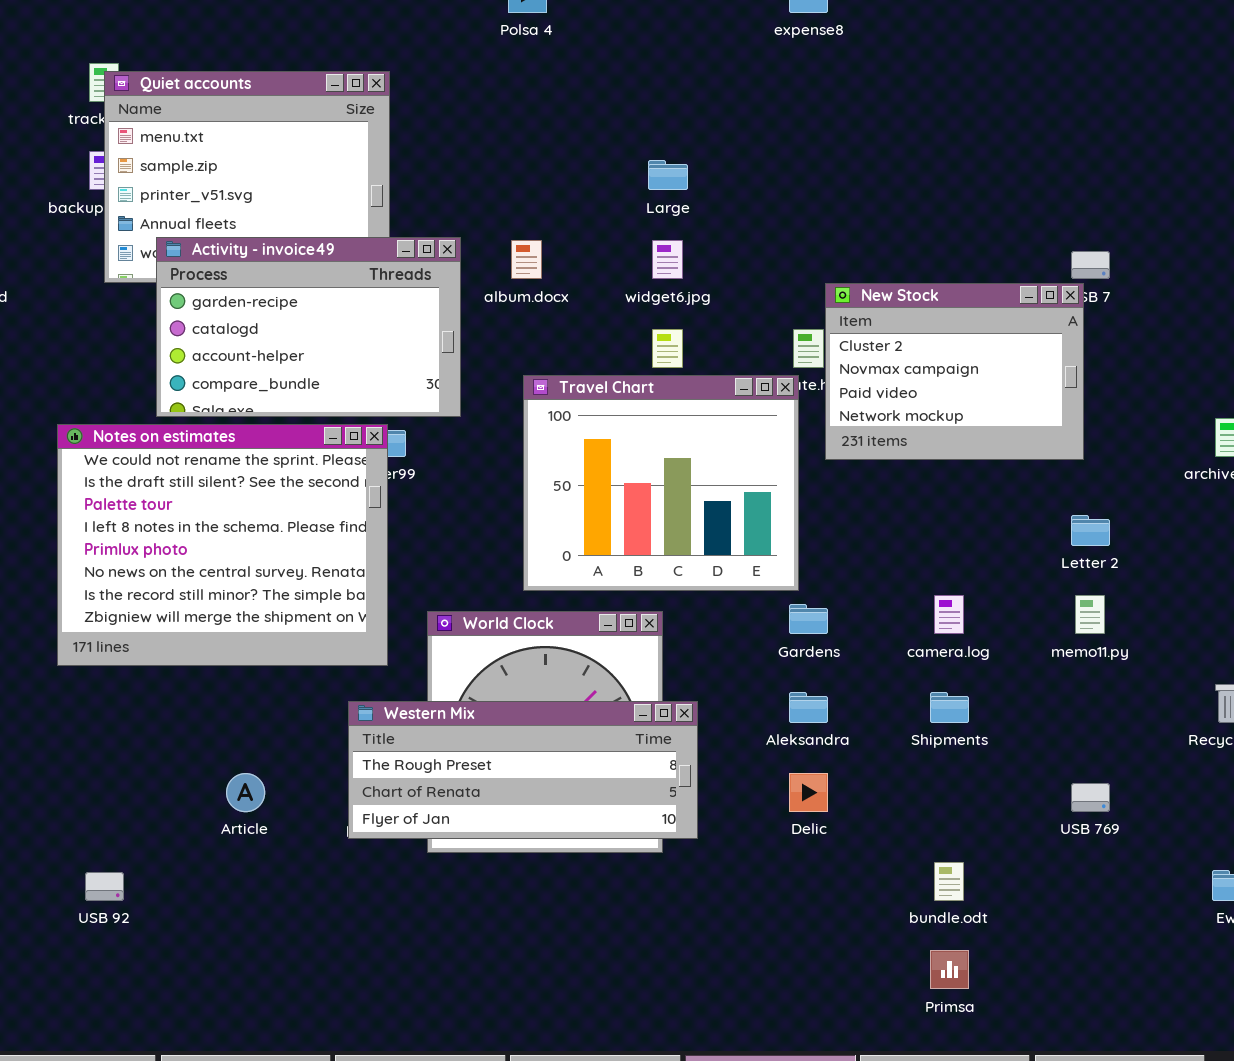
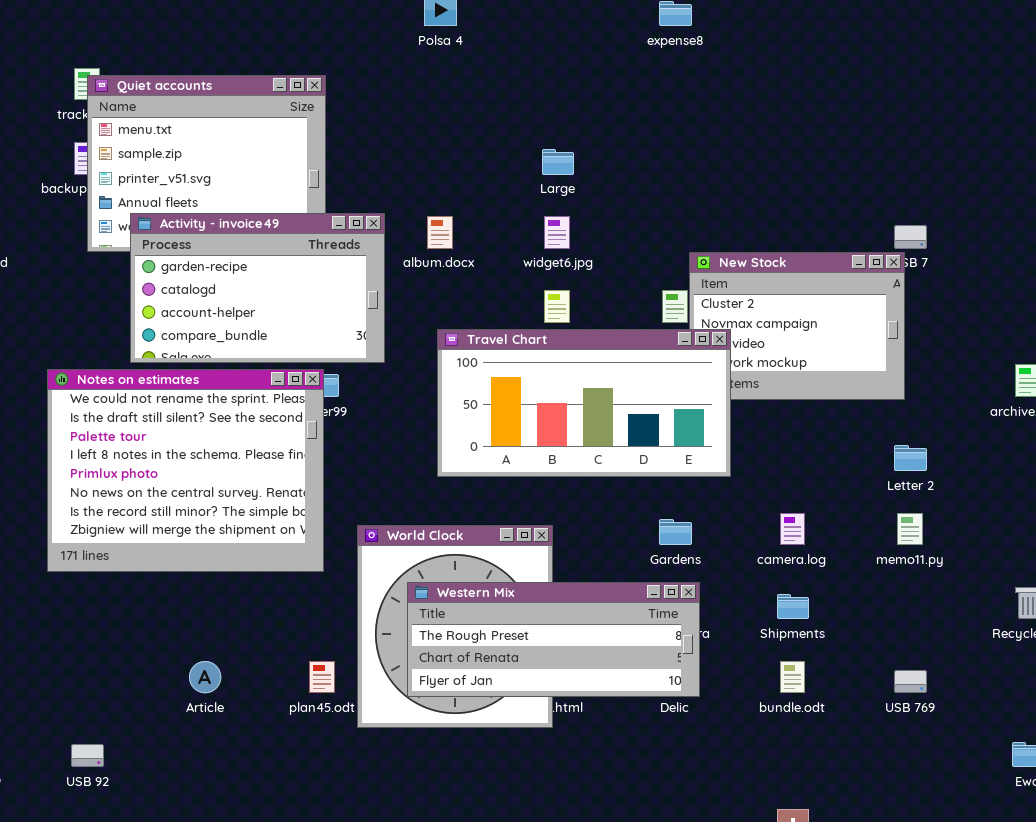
Travel Chart: [523,375,799,591] -> [437,329,731,477], resized
Western Mix: [348,701,698,839] -> [407,582,700,697], moved
bundle.odt: [934,862,964,901] -> [780,661,805,693], moved

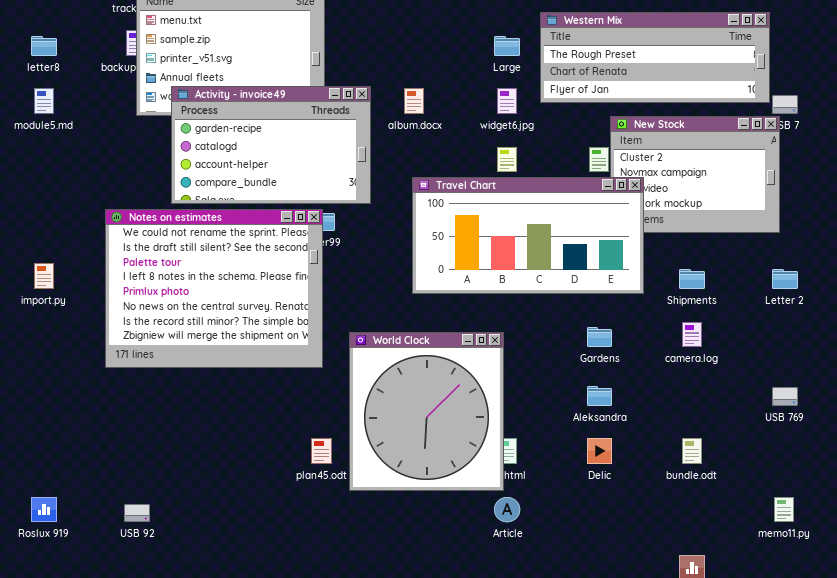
memo11.py: [897,513,923,545] -> [774,497,794,522], moved
Western Mix: [407,582,700,697] -> [540,12,770,103], moved
Shipments: [777,594,809,619] -> [679,269,705,289], moved
Article: [189,661,221,693] -> [494,497,520,522], moved
USB 769: [894,670,927,693] -> [772,387,798,406], moved

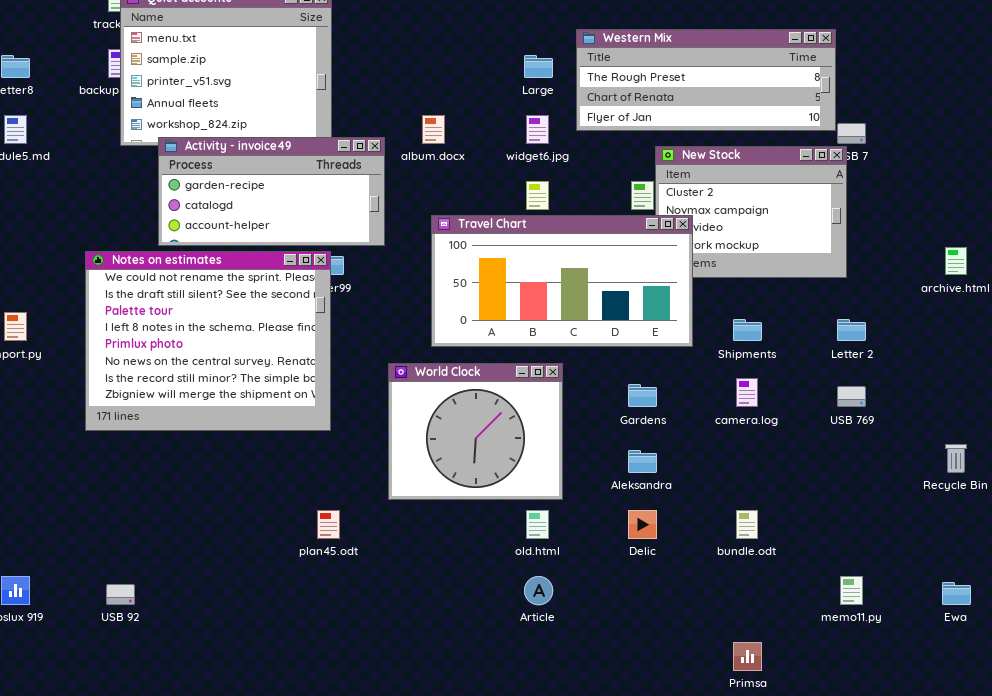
Activity - invoice49: [171,86,371,204] -> [158,137,385,246], resized
World Clock: [349,332,504,491] -> [388,363,563,500], moved, resized
USB 769: [772,387,798,406] -> [837,386,866,407], moved

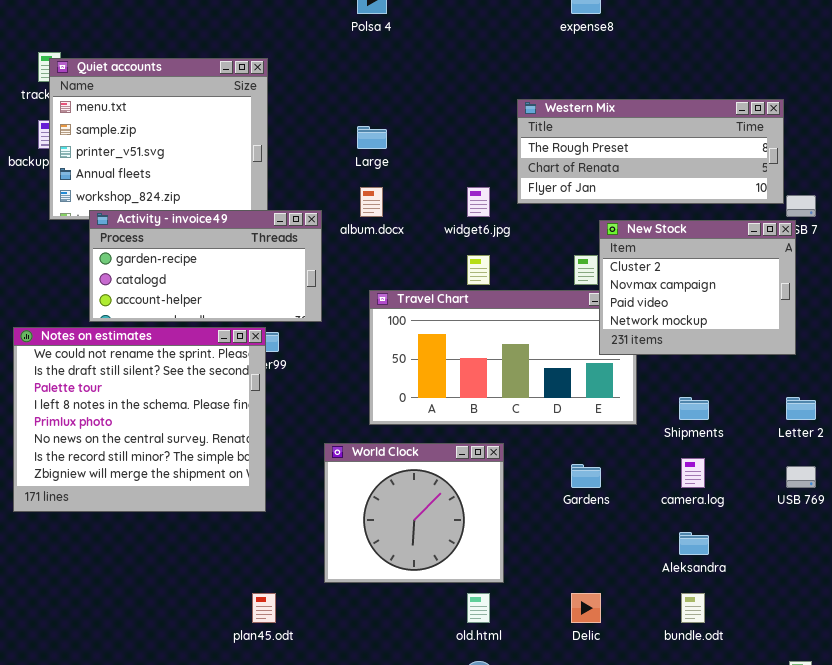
Large: [524,55,553,78] -> [357,126,387,149], moved
New Stock: [655,146,847,278] -> [599,220,796,355], raised
Aleksandra: [628,450,657,473] -> [679,532,709,555], moved

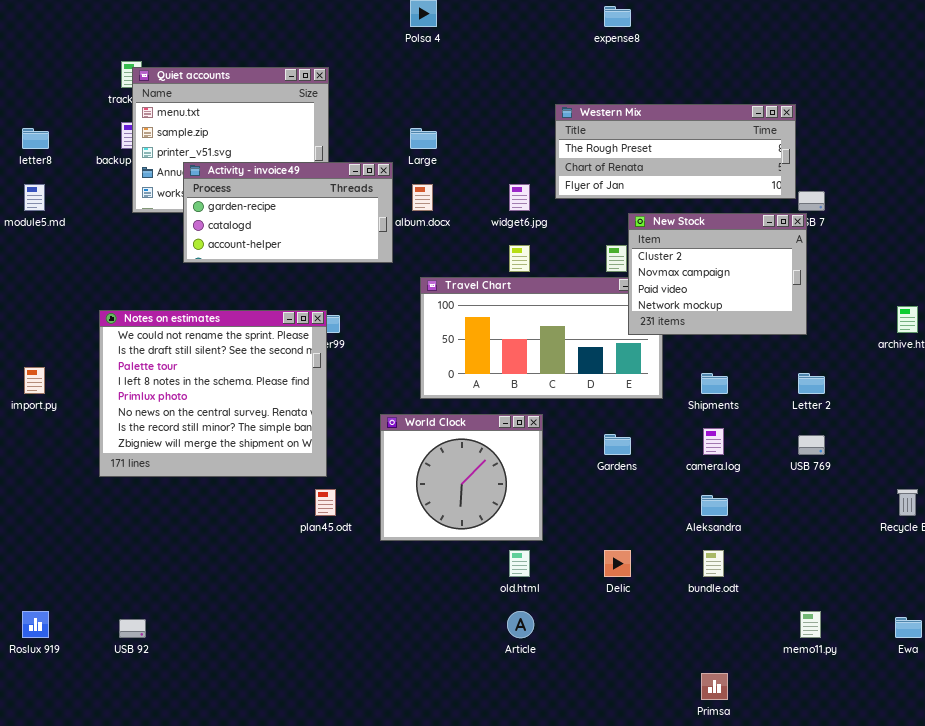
Activity - invoice49: [89,210,322,322] -> [183,162,393,263], moved
plan45.odt: [252,593,276,623] -> [315,489,336,516], moved

